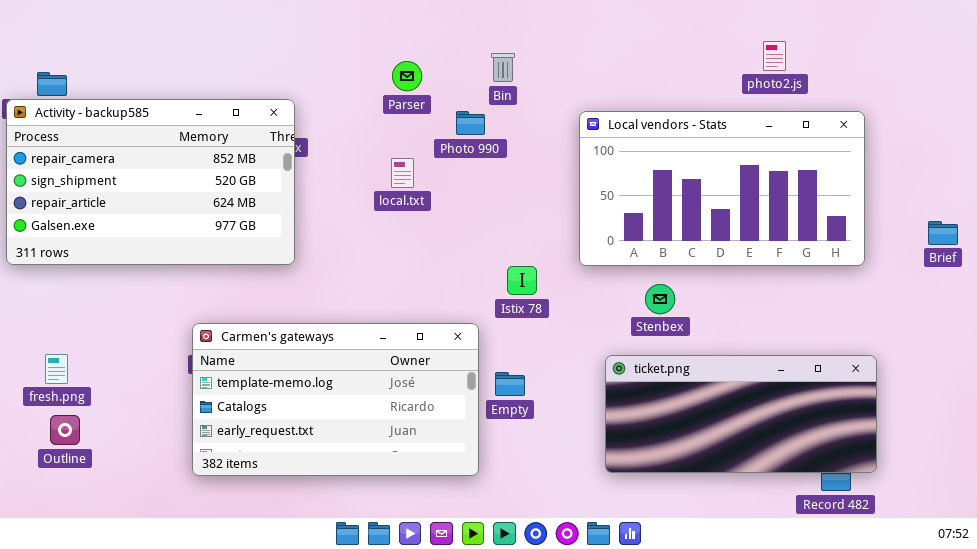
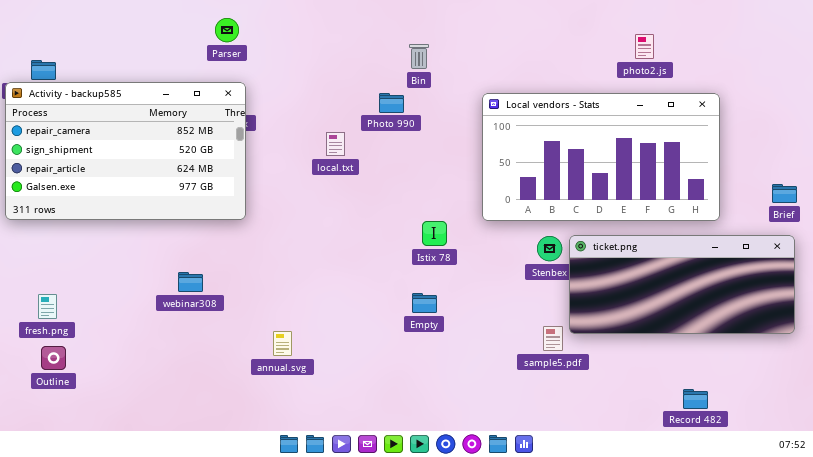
Parser: [392,61,422,91] -> [215,18,239,42], moved
Carmen's gateways: [192,323,479,476] -> none, closed
ticket.png: [605,355,877,473] -> [569,235,795,334], moved
Empty: [495,372,525,396] -> [412,293,437,313], moved

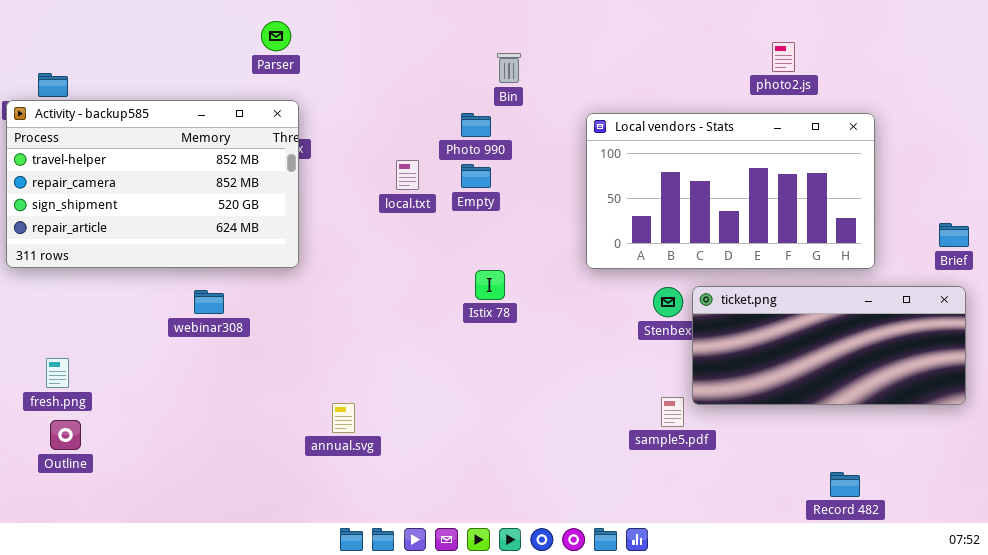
Activity - backup585: [5,82,246,220] -> [6,100,299,268], scrolled up 1 row
Istix 78: [422,221,447,246] -> [475,270,505,300], moved
webinar308: [178,272,203,292] -> [194,290,224,314], moved
Empty: [412,293,437,313] -> [461,164,491,188], moved

